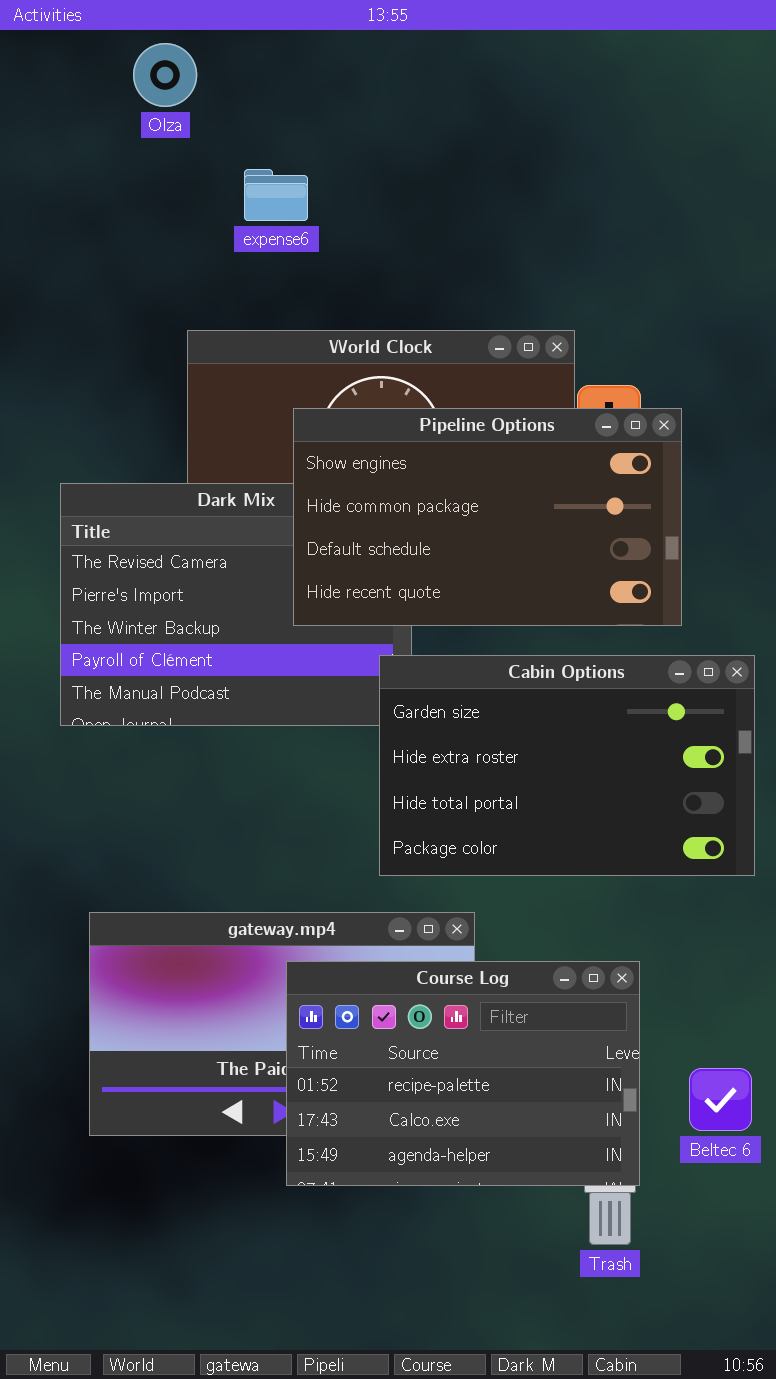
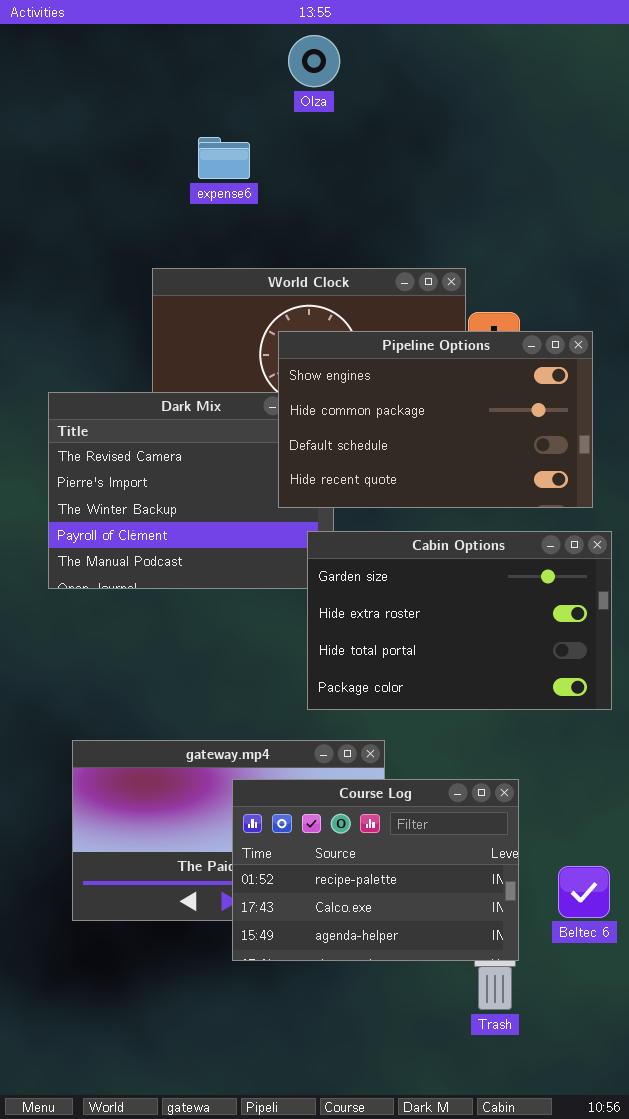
Olza: [133,43,197,107] -> [288,35,340,87], moved
Pipeline Options: [293,408,682,626] -> [278,331,593,508], moved

